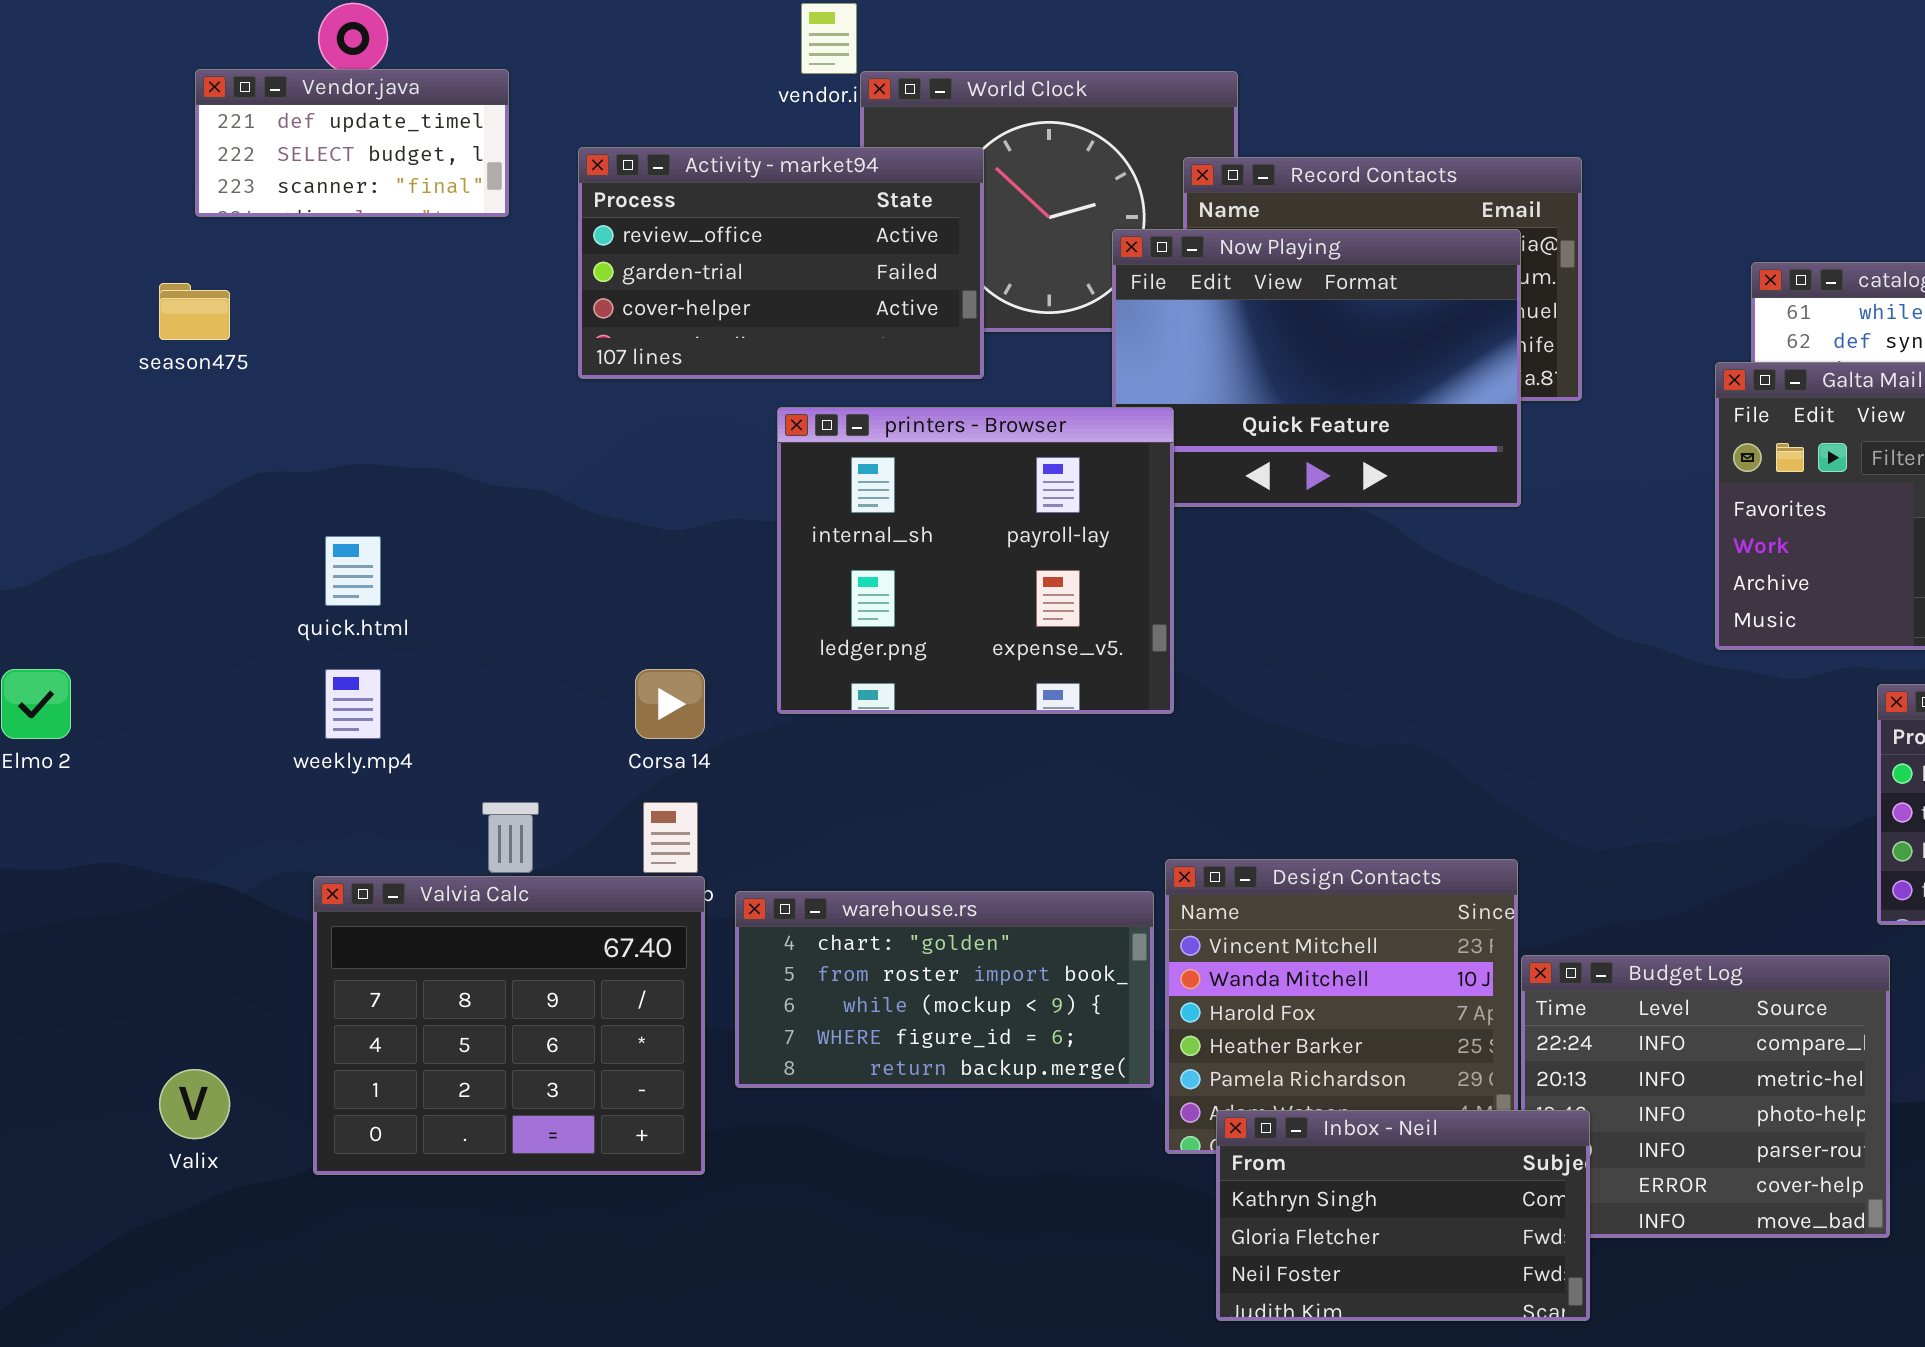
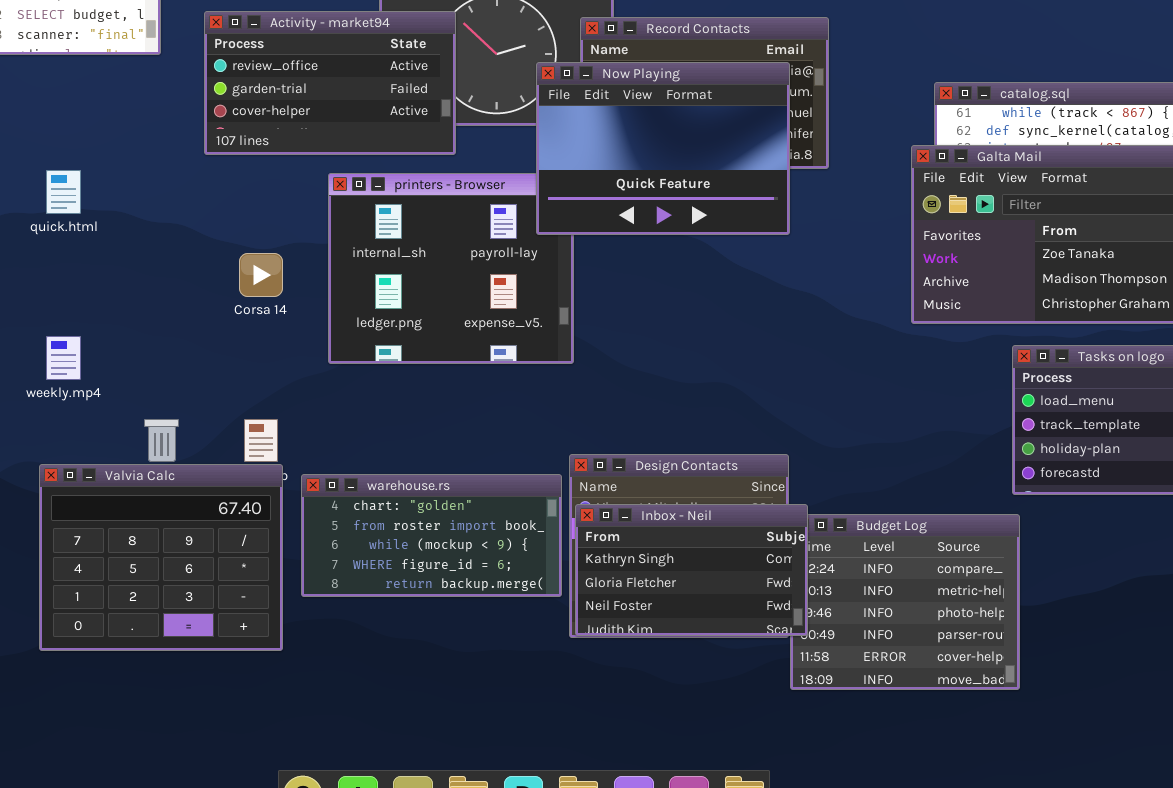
Now Playing: [1112,229,1521,507] -> [536,62,790,235], raised
quick.html: [325,536,381,606] -> [46,170,81,214], moved
Corsa 14: [635,669,705,739] -> [239,253,283,297], moved
Inbox - Neil: [1216,1110,1590,1321] -> [575,504,808,636], moved

